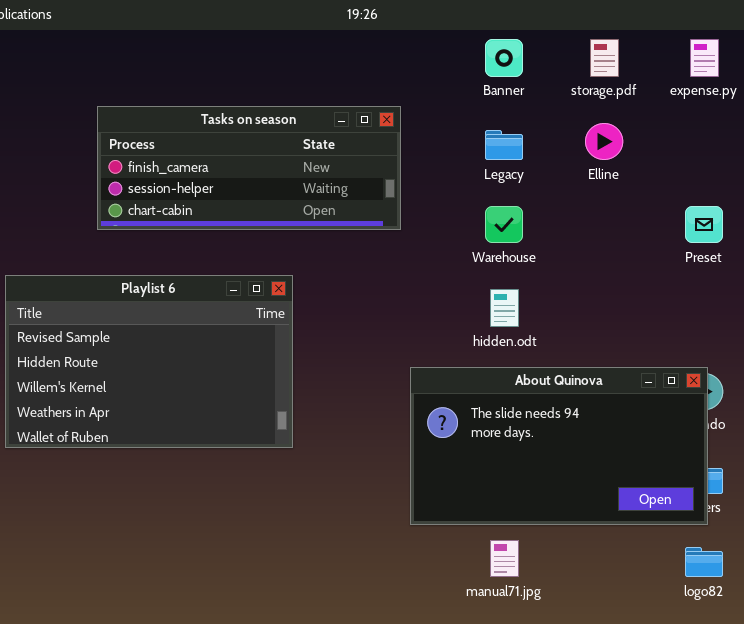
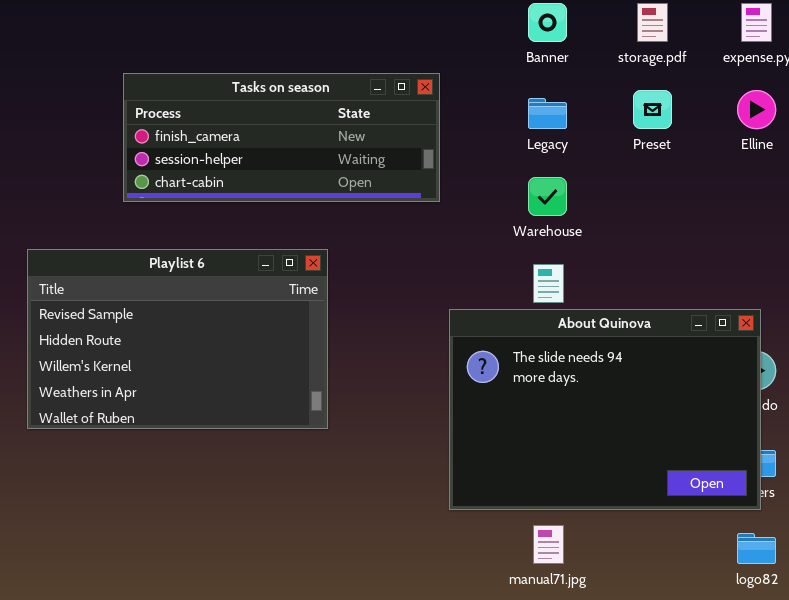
Elline: [585,123,623,160] -> [737,90,776,129], moved
Preset: [685,206,723,243] -> [633,90,672,129], moved
About Quinova: [410,367,708,525] -> [449,309,761,510], resized

